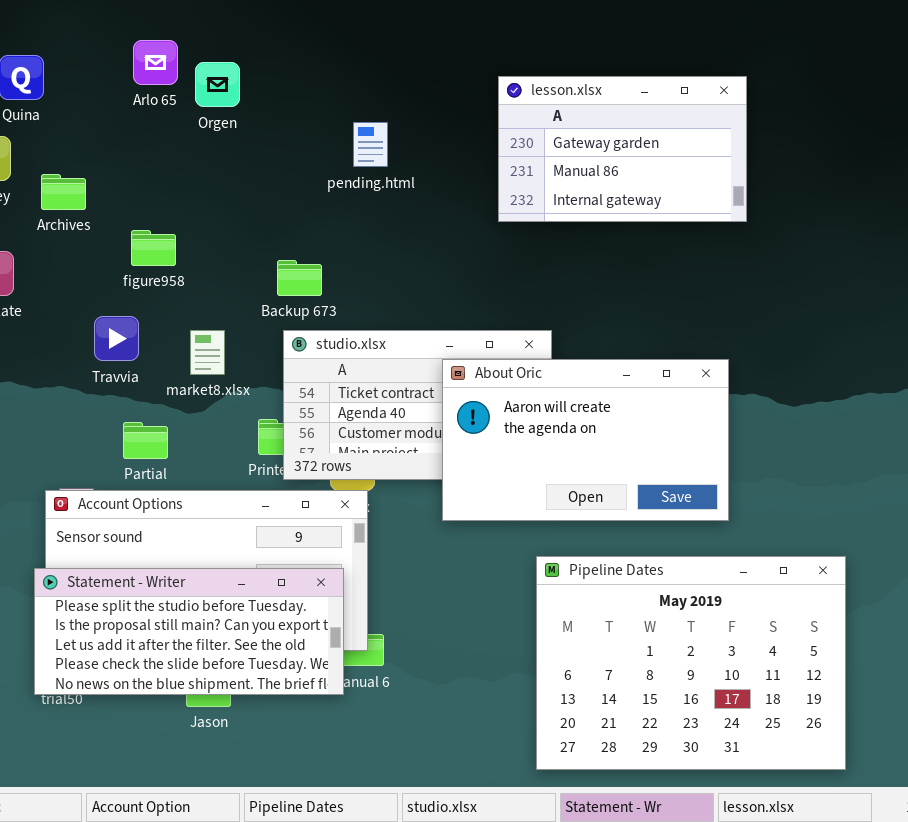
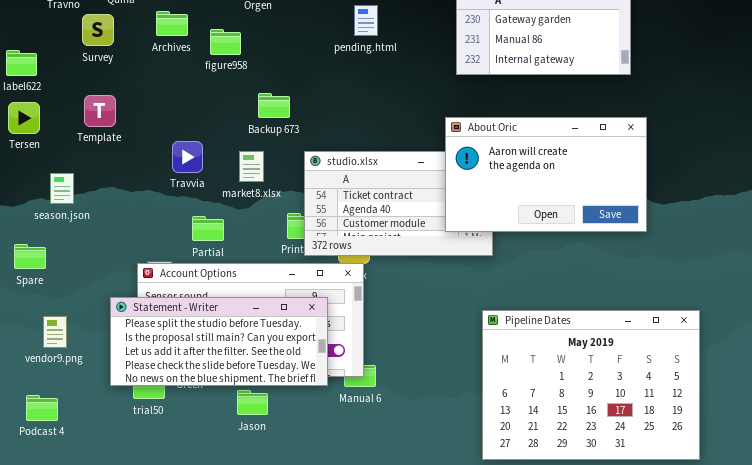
Archives: [41,174,86,210] -> [156,11,188,36], moved
figure958: [131,230,176,266] -> [210,29,241,55], moved
Backup 673: [277,260,322,296] -> [258,93,290,118], moved
About Oric: [442,359,729,521] -> [445,117,647,232], moved
Statement - Writer: [34,568,344,695] -> [110,297,328,386], moved

